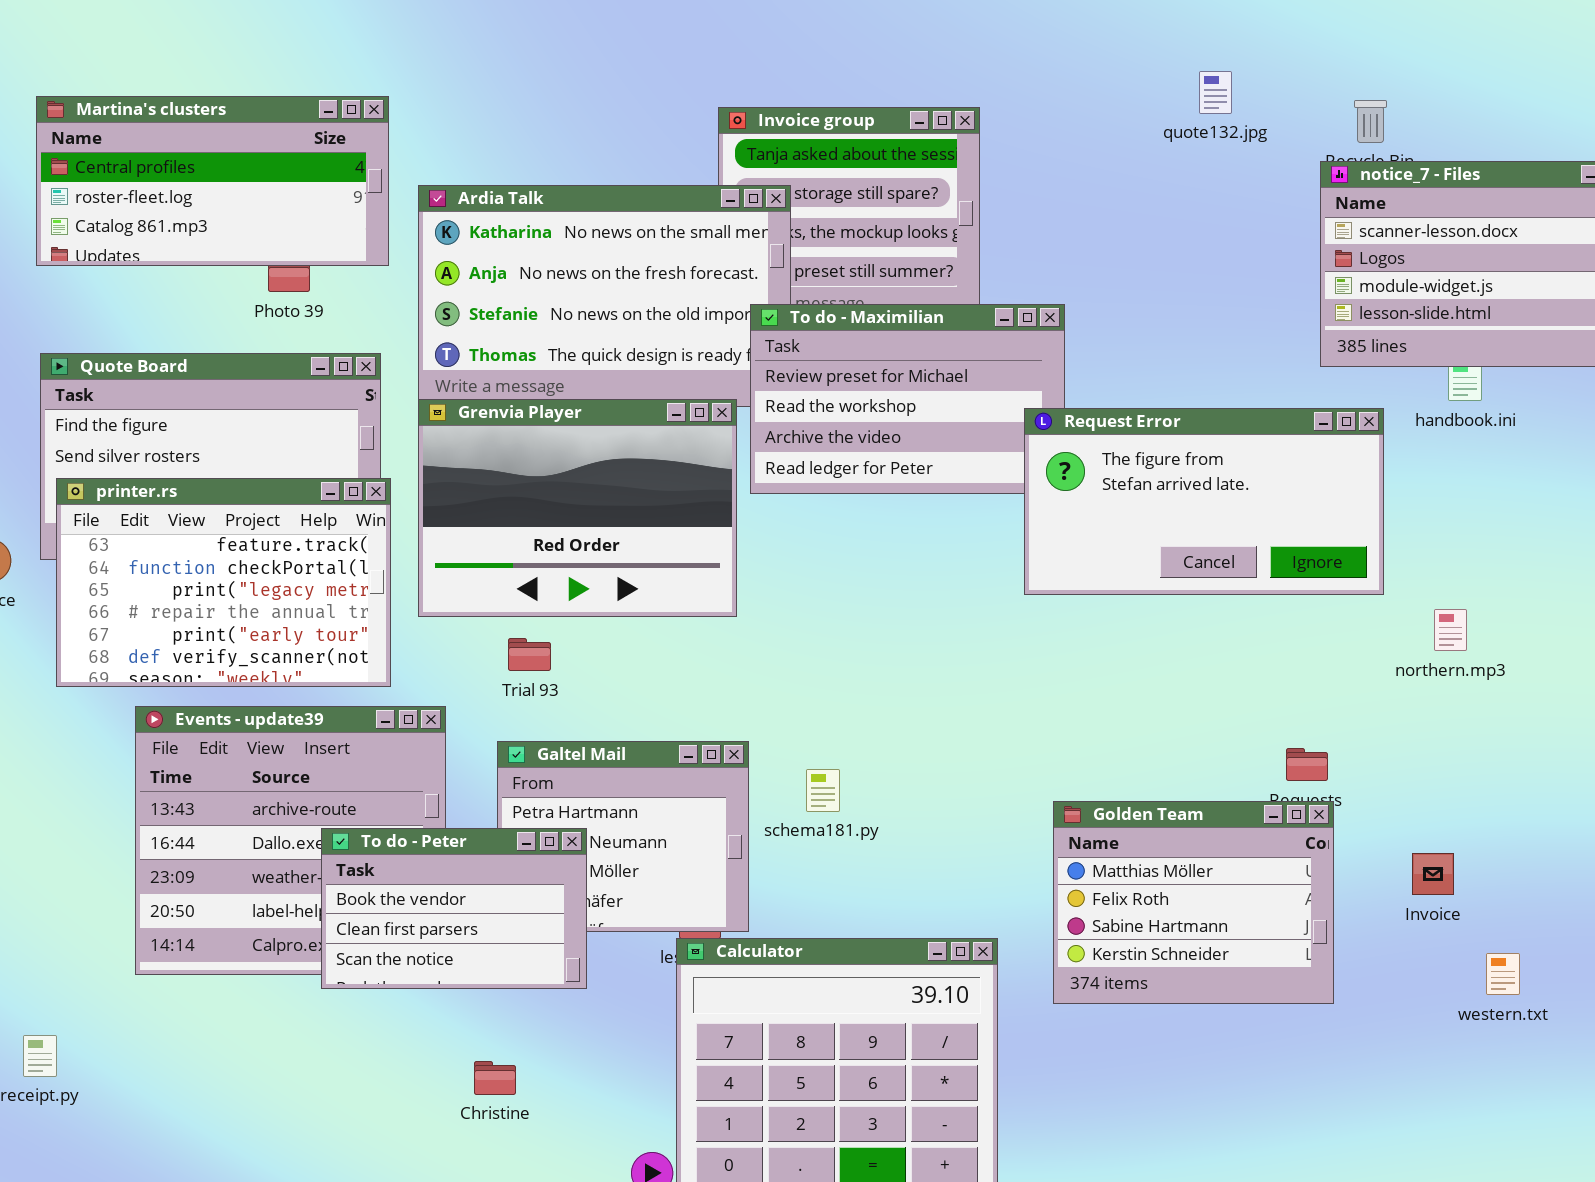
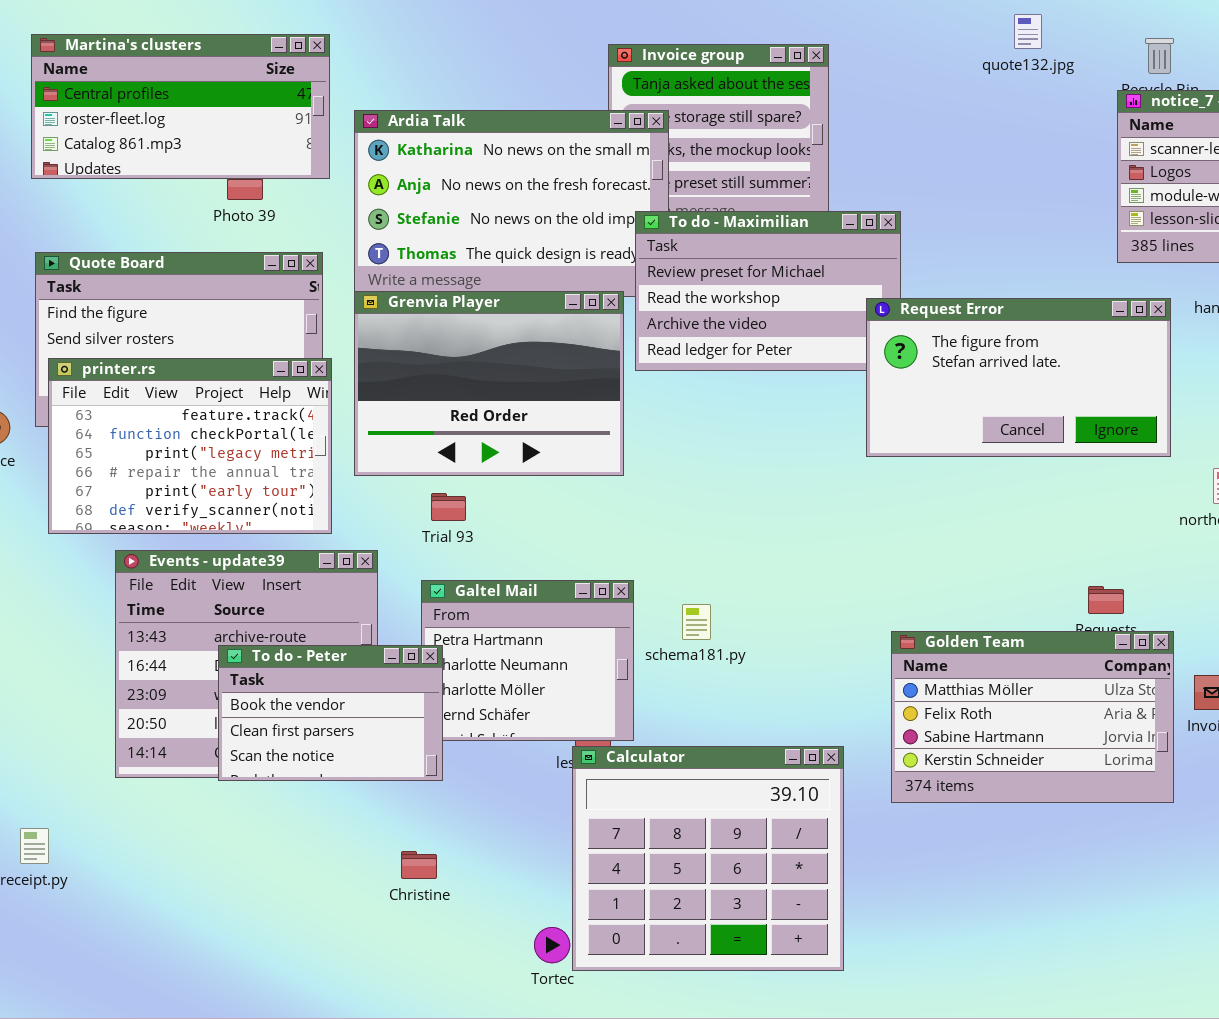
Golden Team: [1053,801,1334,1004] -> [891,631,1174,803], resized
To do - Peter: [321,828,587,989] -> [218,645,443,781], moved

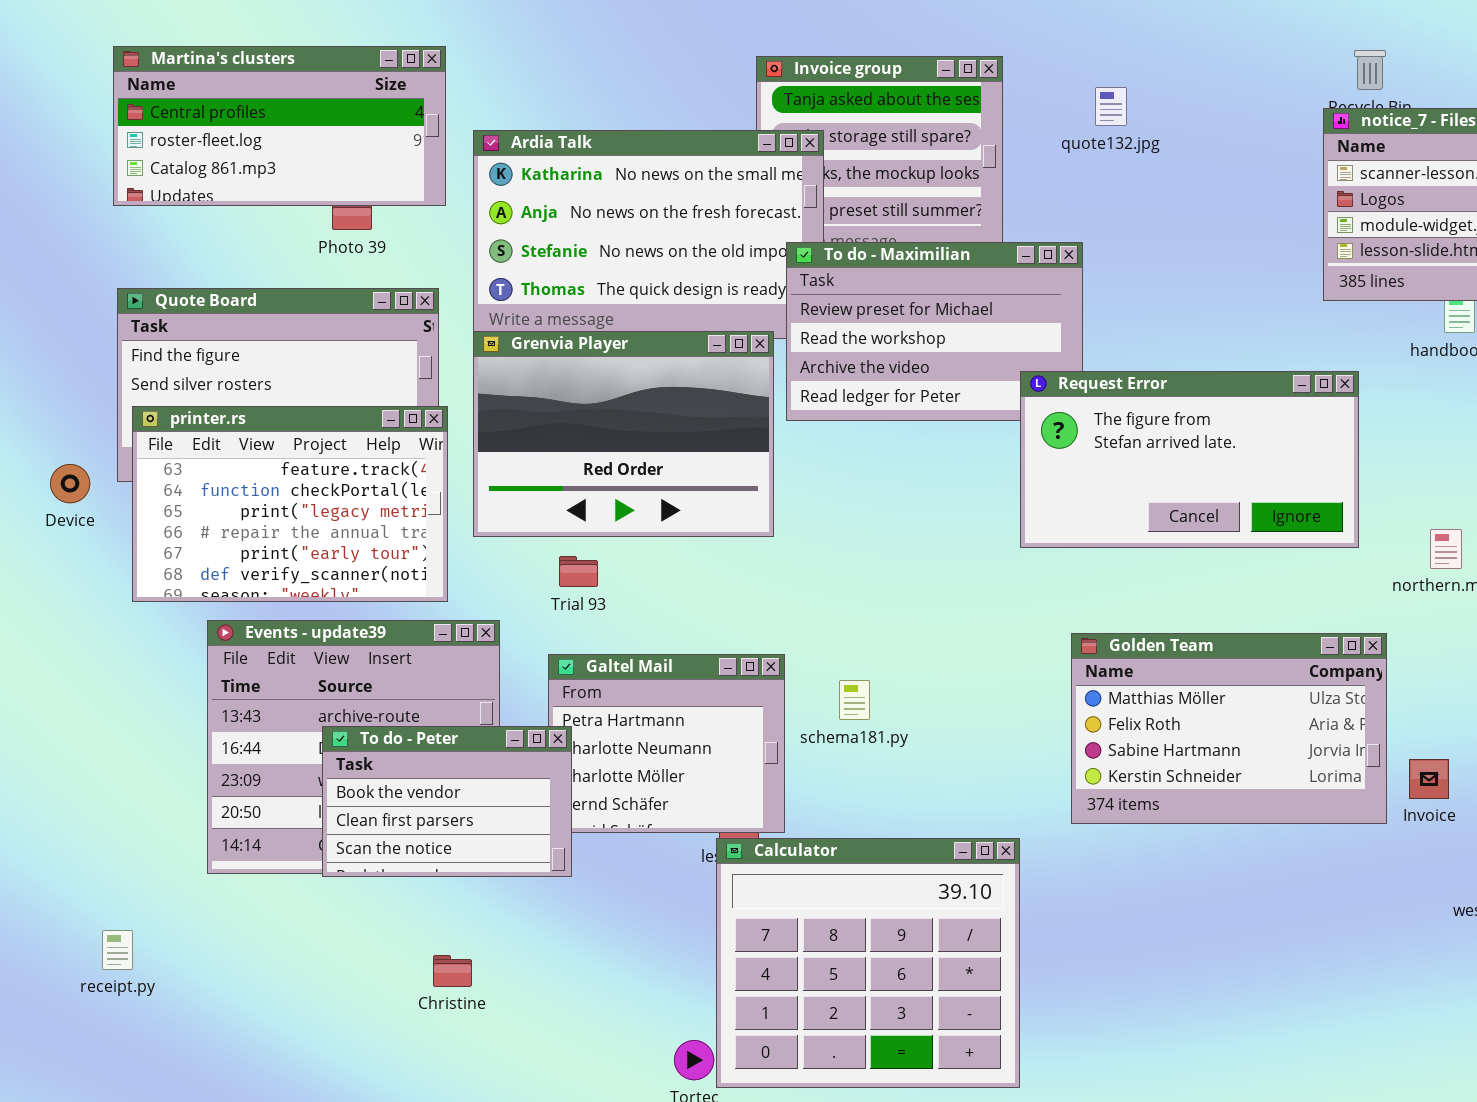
quote132.jpg: [1014,14,1042,49] -> [1095,87,1127,126], moved
Request Error: [866,298,1171,457] -> [1020,371,1359,548], moved
Golden Team: [891,631,1174,803] -> [1071,633,1387,824], moved
Christine: [401,851,437,879] -> [433,955,472,987], moved

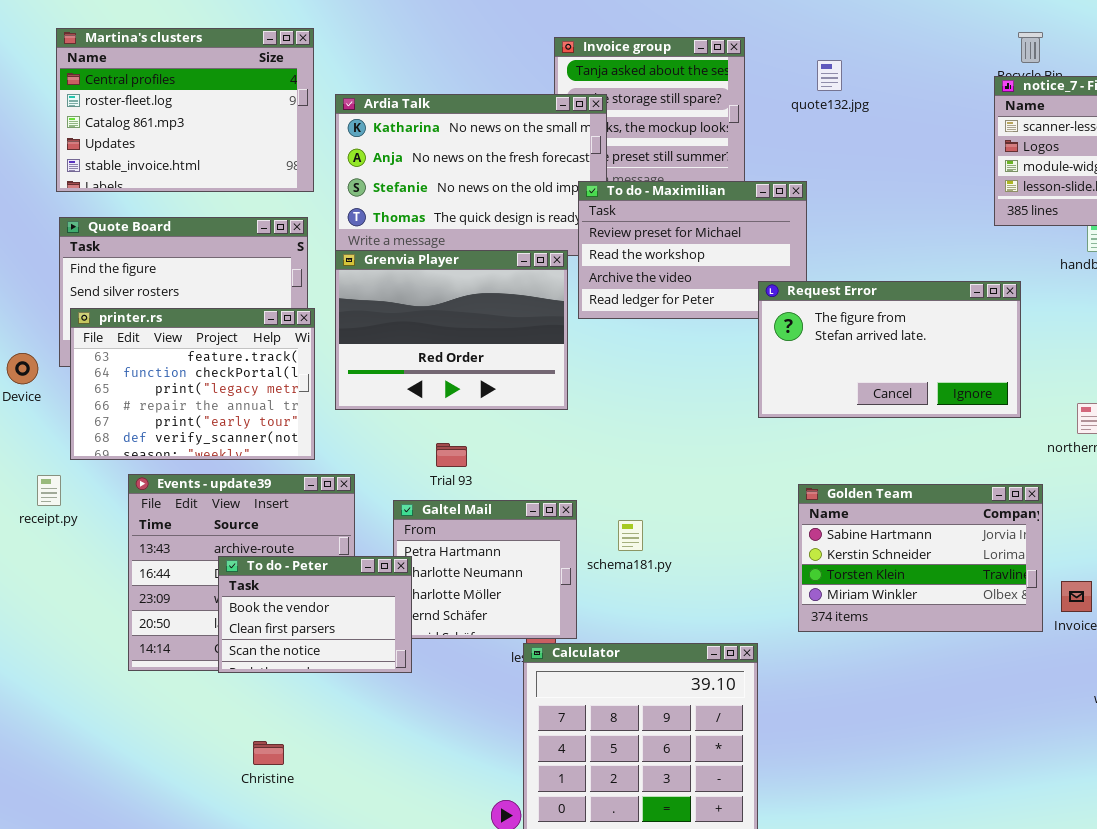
Martina's clusters: [113,46,446,206] -> [56,28,314,192], resized
Trial 93: [559,556,598,587] -> [436,443,467,467], moved
Golden Team: [1071,633,1387,824] -> [798,484,1043,632], scrolled down 2 rows
receipt.py: [102,930,133,970] -> [37,475,61,506], moved
Christine: [433,955,472,987] -> [253,741,284,765], moved

